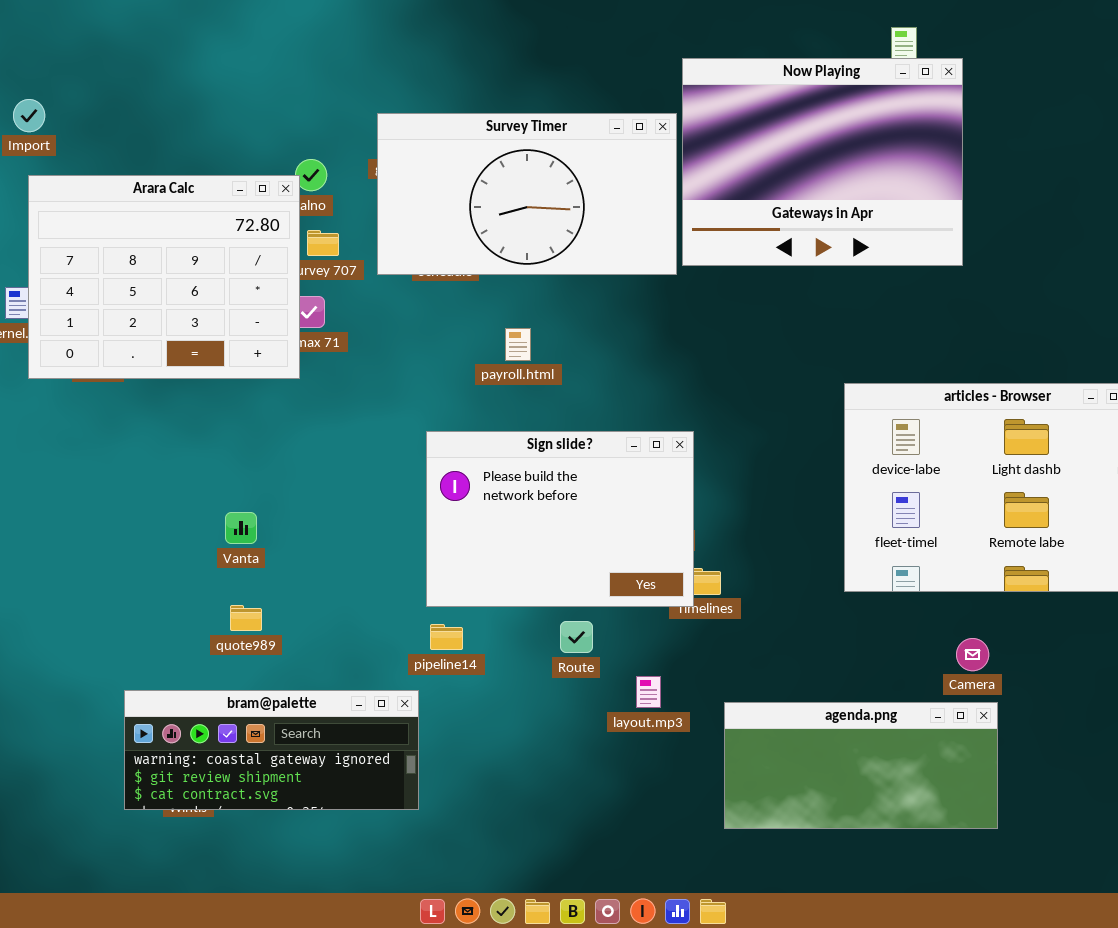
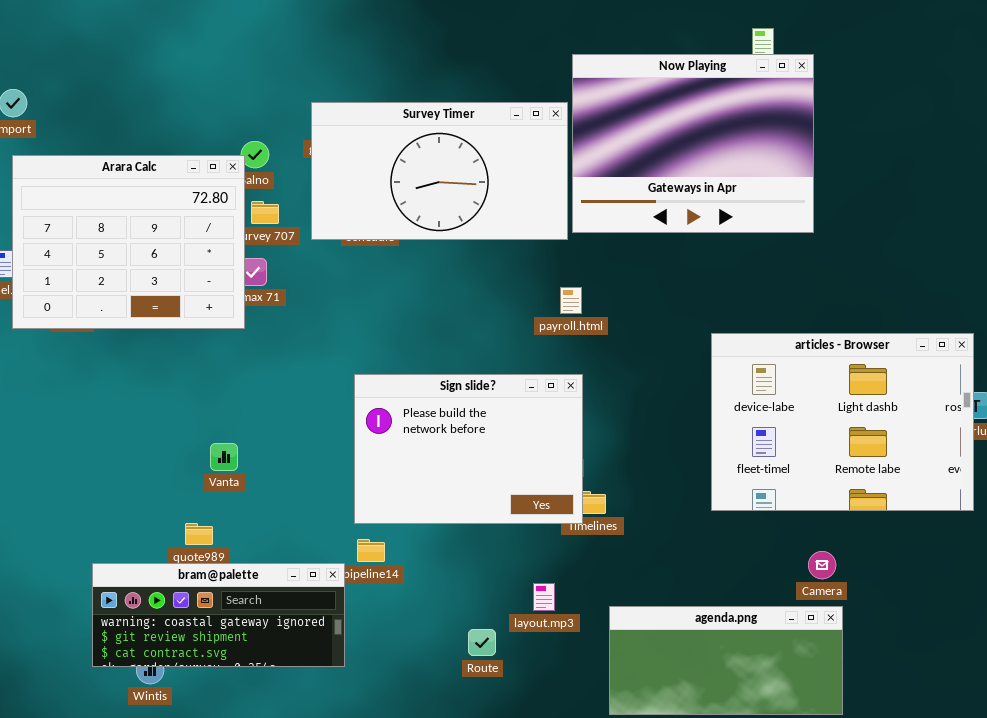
payroll.html: [505,328,531,361] -> [560,287,582,314], moved
Vanta: [225,512,257,544] -> [210,443,238,471], moved
Route: [560,621,593,653] -> [468,629,496,656], moved
bram@palette: [124,690,419,810] -> [92,563,345,667], moved

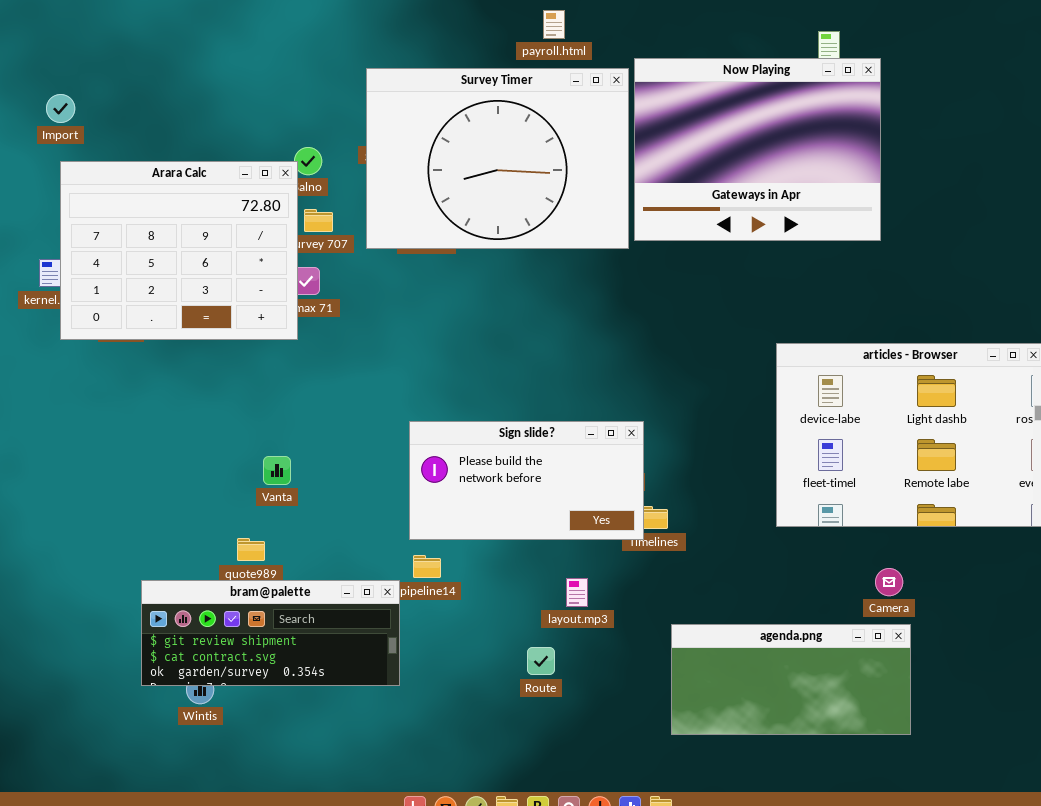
Survey Timer: [311,102,568,240] -> [366,68,629,249], resized
payroll.html: [560,287,582,314] -> [543,10,565,39], moved
Sign slide?: [354,374,583,524] -> [409,421,644,540], resized
bram@palette: [92,563,345,667] -> [141,580,400,686], scrolled down 1 row
layout.mp3: [533,583,555,611] -> [566,578,588,607], moved

